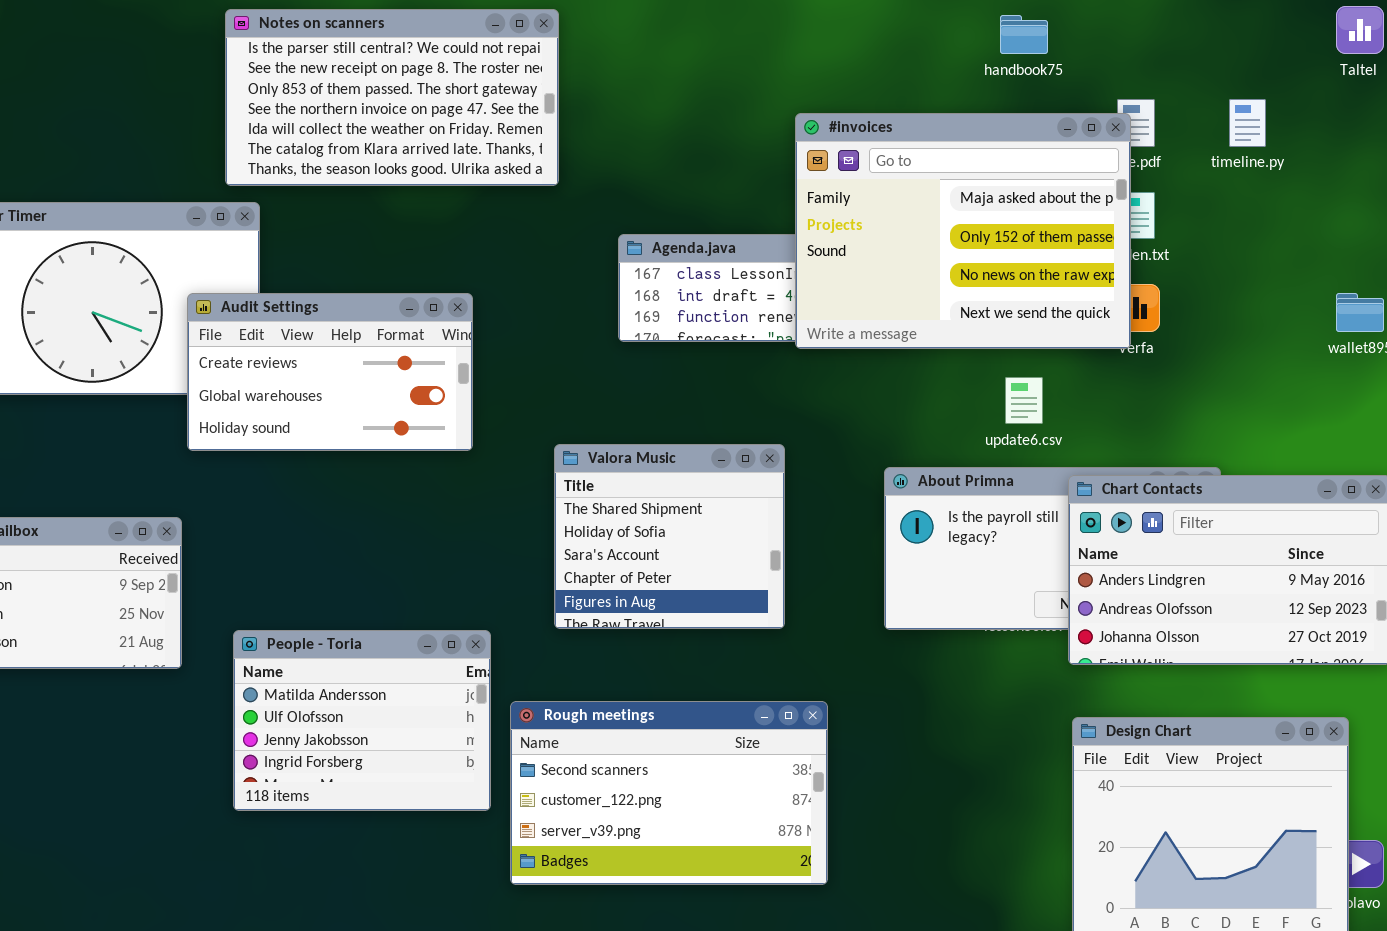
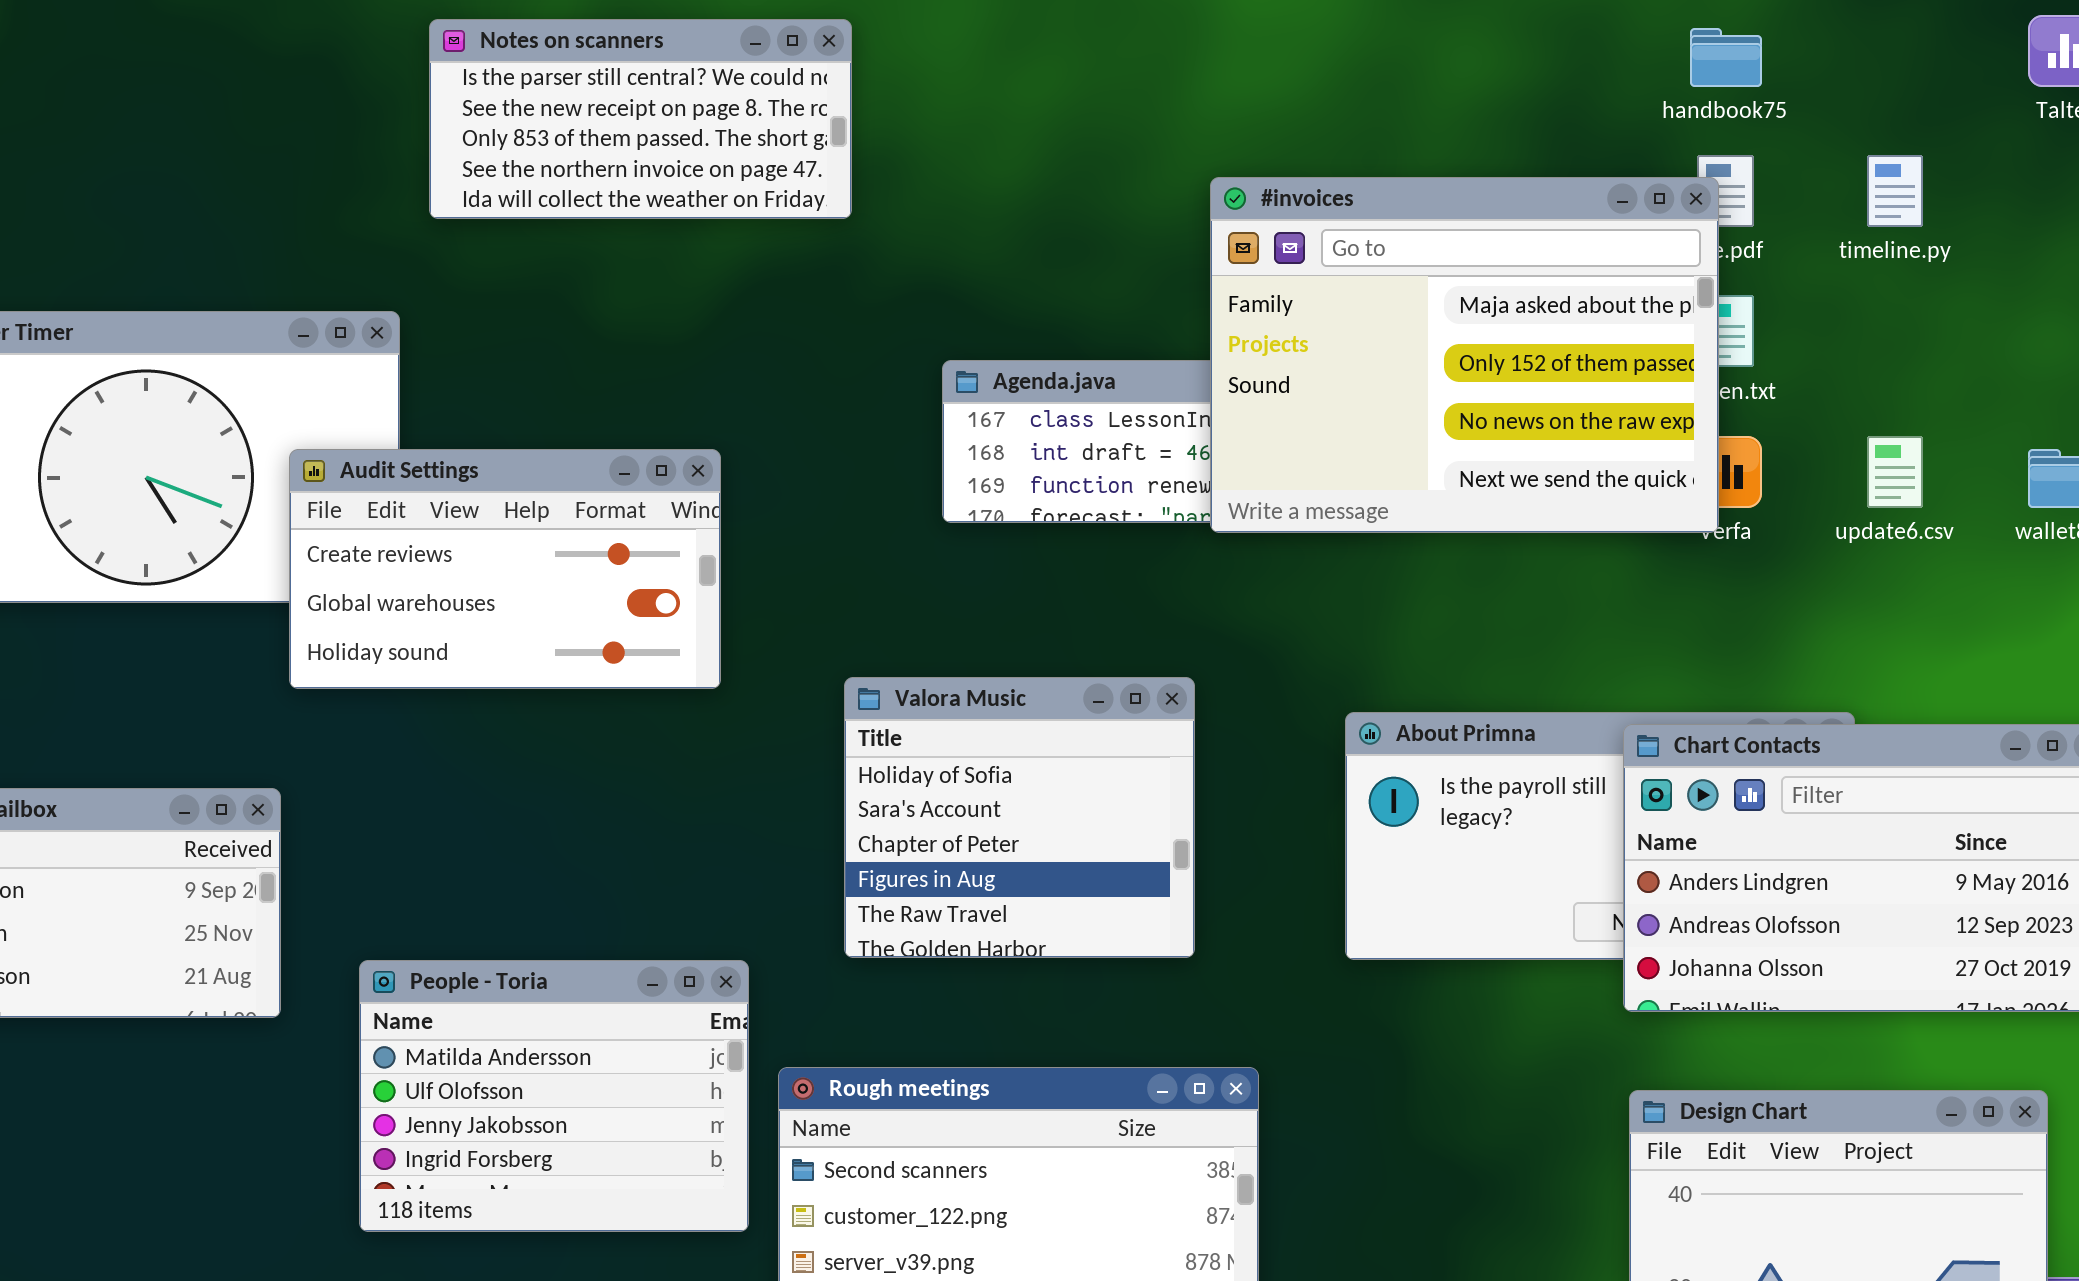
Notes on scanners: [225,9,559,186] -> [429,19,852,219], resized
handbook75: [1000,15,1048,54] -> [1690,28,1762,87], moved
update6.csv: [1005,377,1043,424] -> [1867,436,1923,508], moved
Valora Music: [554,444,785,629] -> [844,677,1195,958], scrolled down 1 row

